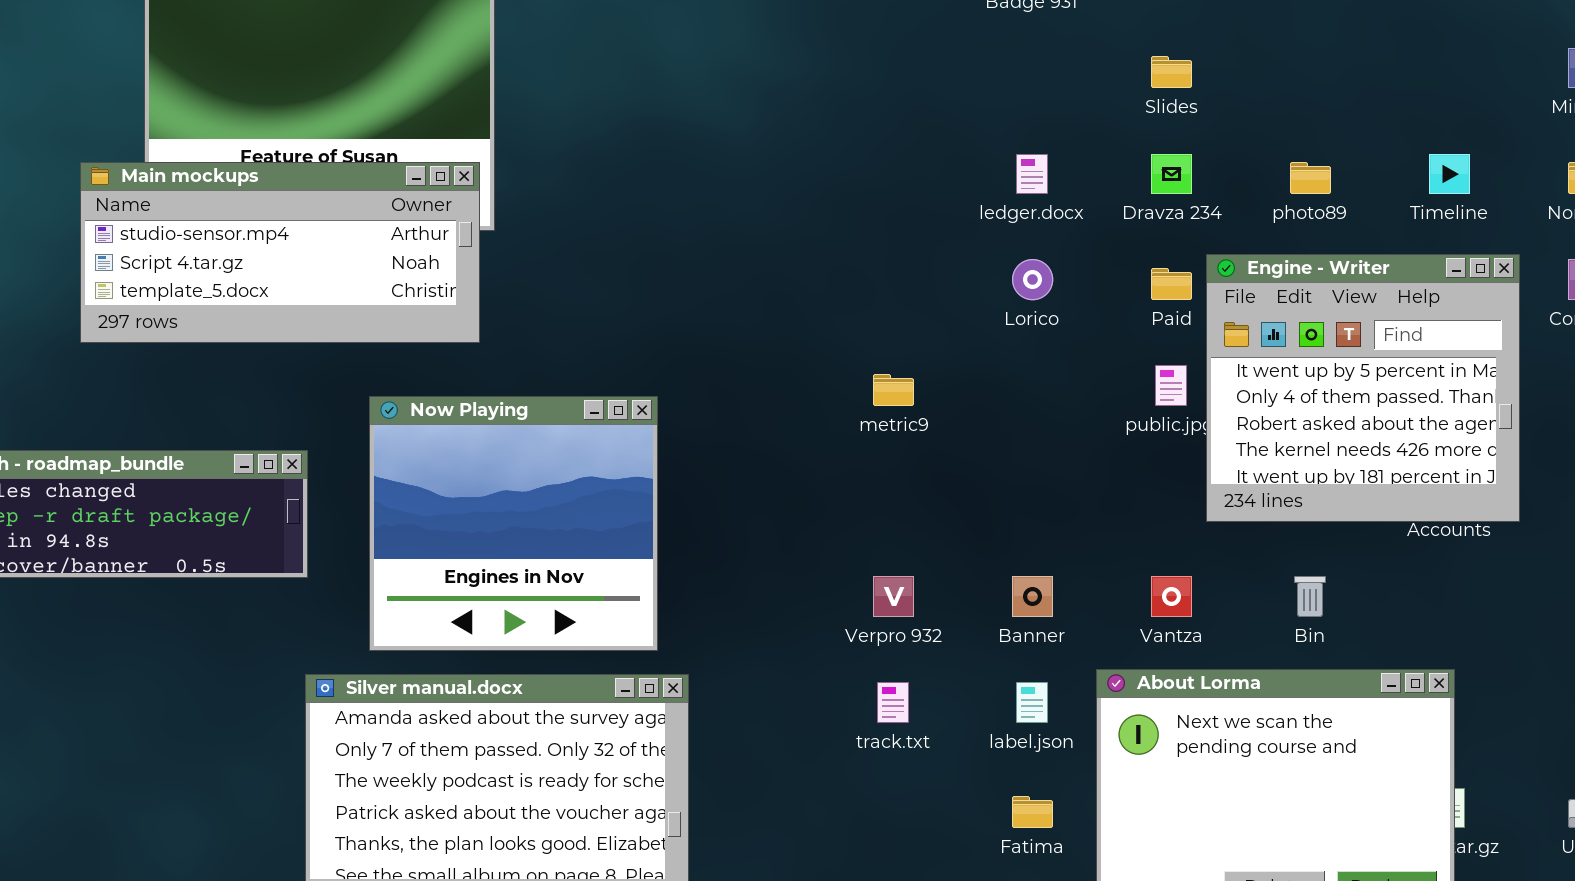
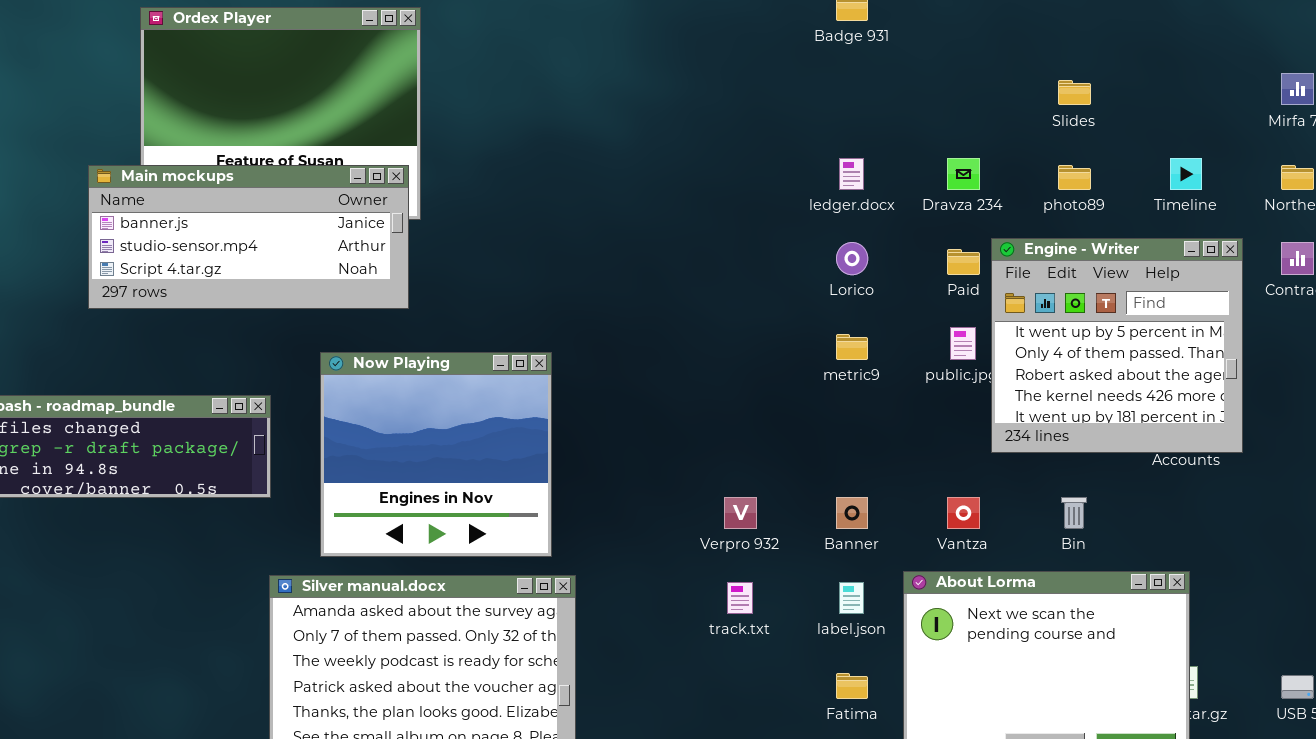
Slides: [1151,56,1192,88] -> [1058,80,1091,105], moved
Main mockups: [80,162,480,343] -> [88,165,409,309], scrolled up 1 row
metric9: [873,374,914,406] -> [836,334,868,360], moved

